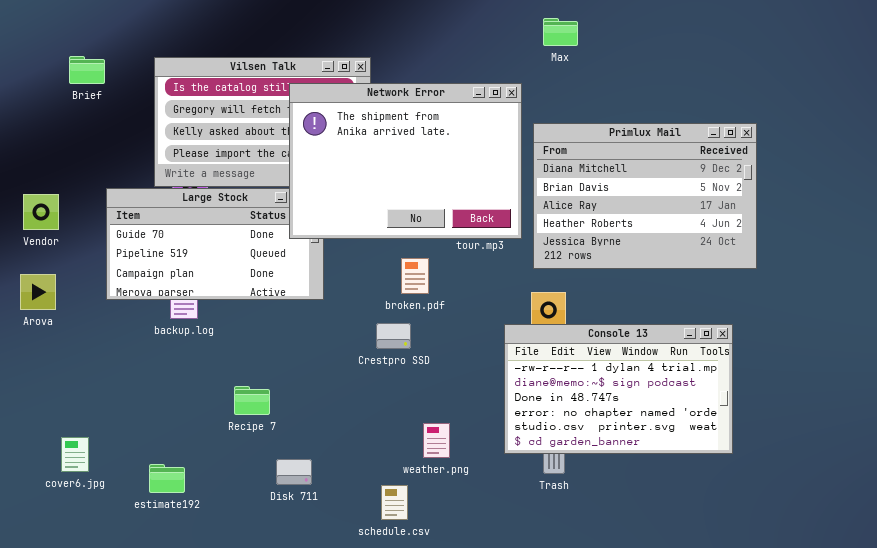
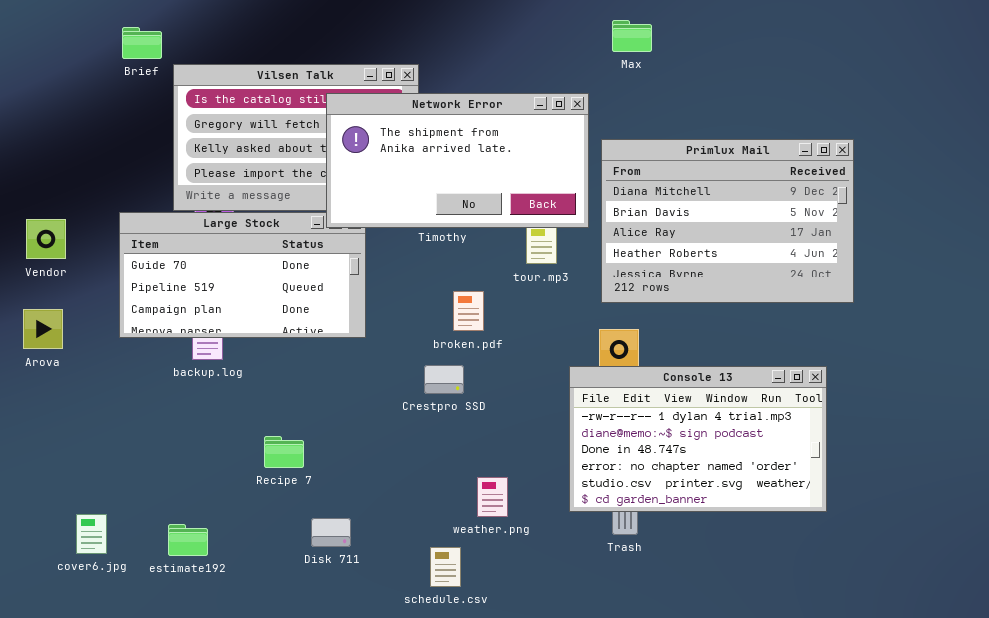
Brief: [69,56,105,84] -> [122,27,162,59], moved
Network Error: [289,83,522,239] -> [326,93,589,228], resized
cover6.jpg: [61,437,89,472] -> [76,514,107,554], moved

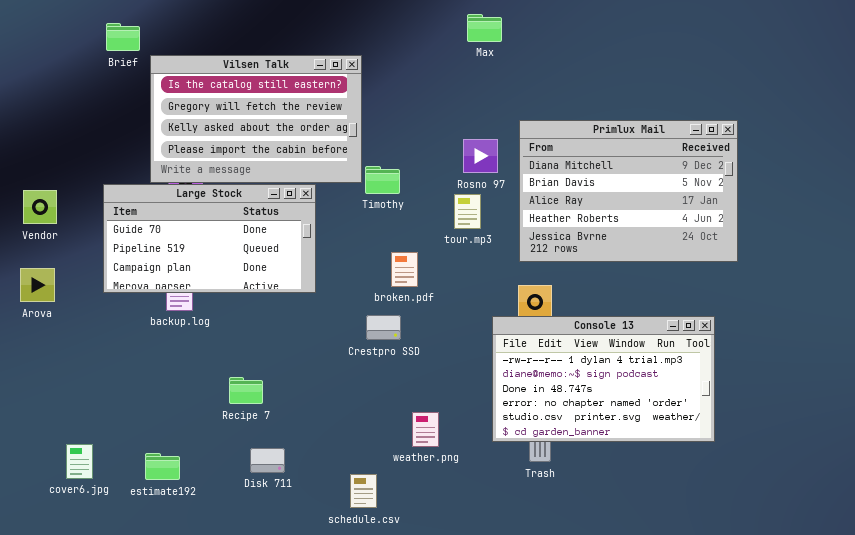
Max: [612,20,652,52] -> [467,14,502,42], moved
Network Error: [326,93,589,228] -> none, closed
Disk 711: [311,518,351,547] -> [250,448,285,473], moved
schedule.csv: [430,547,461,587] -> [350,474,377,508], moved

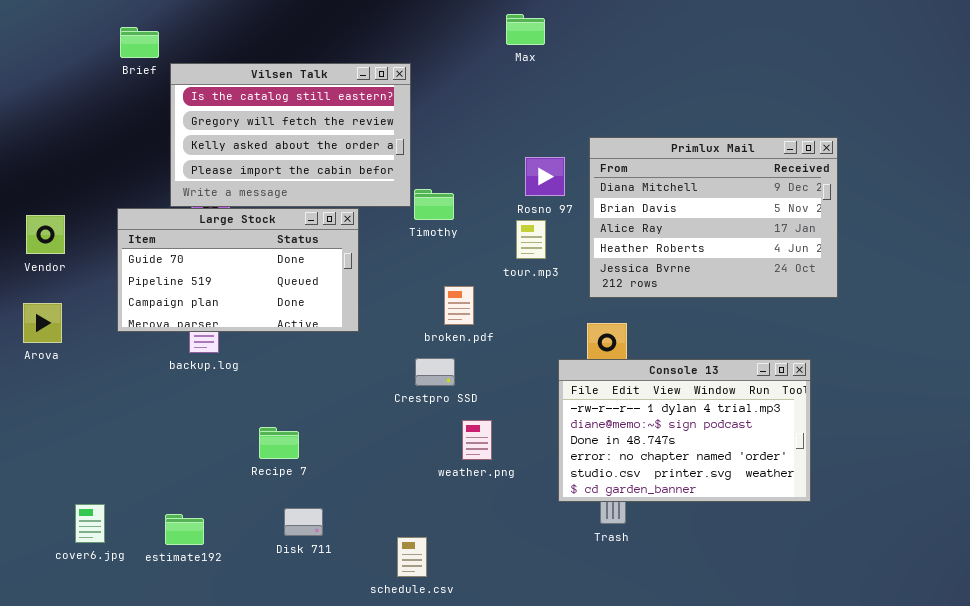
Max: [467,14,502,42] -> [506,14,545,45], moved
weather.png: [412,412,439,447] -> [462,420,492,460], moved

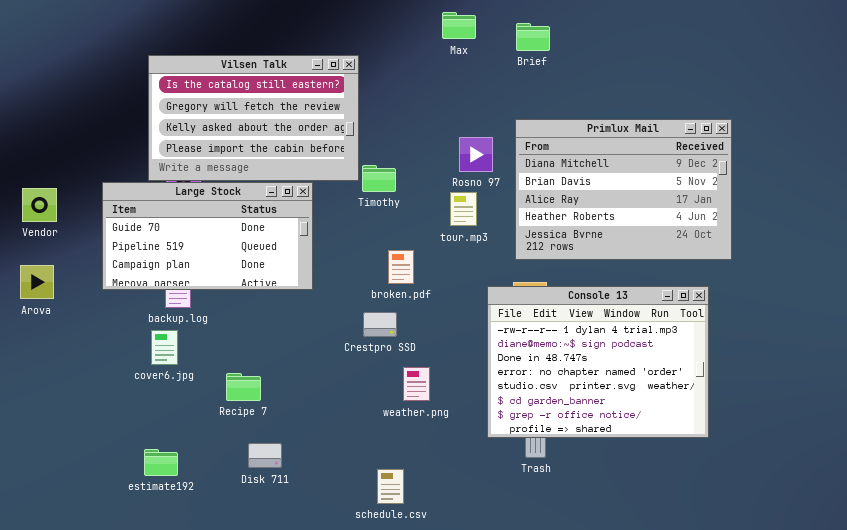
Brief: [120,27,159,58] -> [516,23,550,51], moved
Console 13: [558,359,811,502] -> [487,286,709,438], resized
cover6.jpg: [75,504,105,543] -> [151,330,178,365], moved
schedule.csv: [397,537,427,577] -> [377,469,404,504], moved

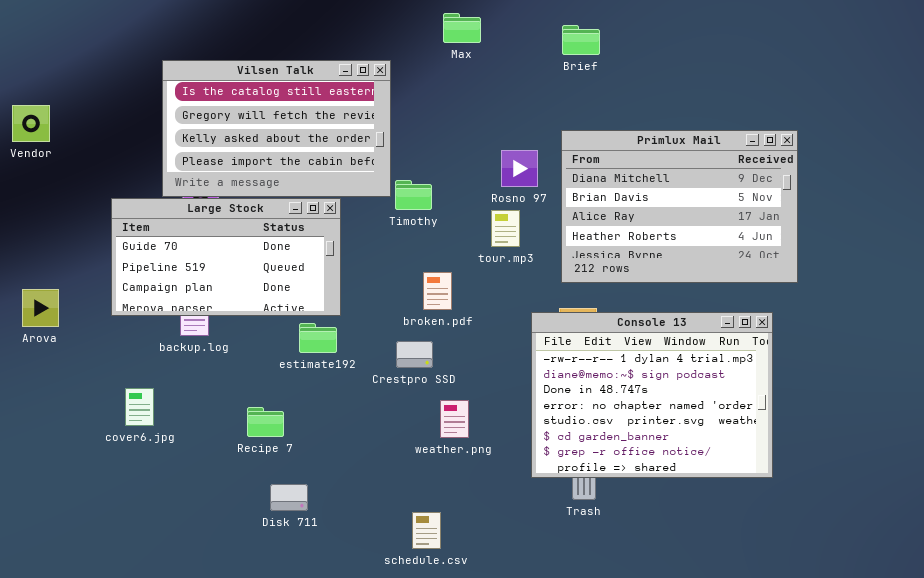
Max: [442,12,476,39] -> [443,13,481,43], moved
Vendor: [22,188,57,222] -> [12,105,50,142], moved
cover6.jpg: [151,330,178,365] -> [125,388,154,426], moved
estimate192: [144,449,178,476] -> [299,323,337,353], moved

